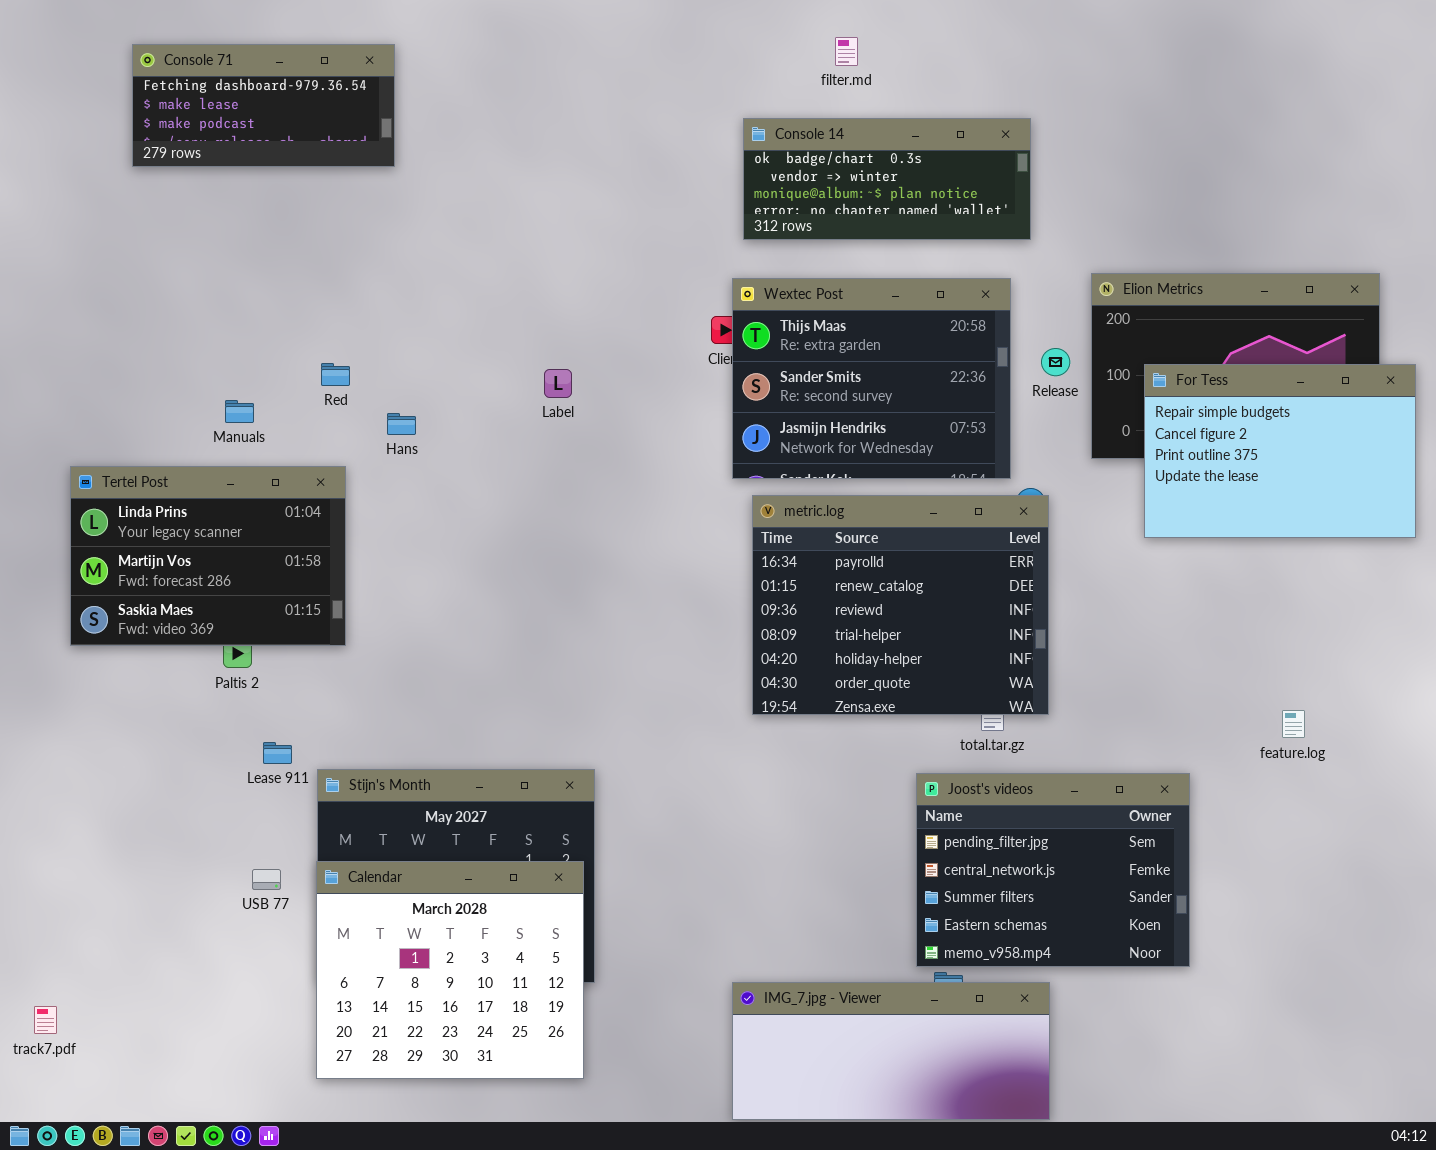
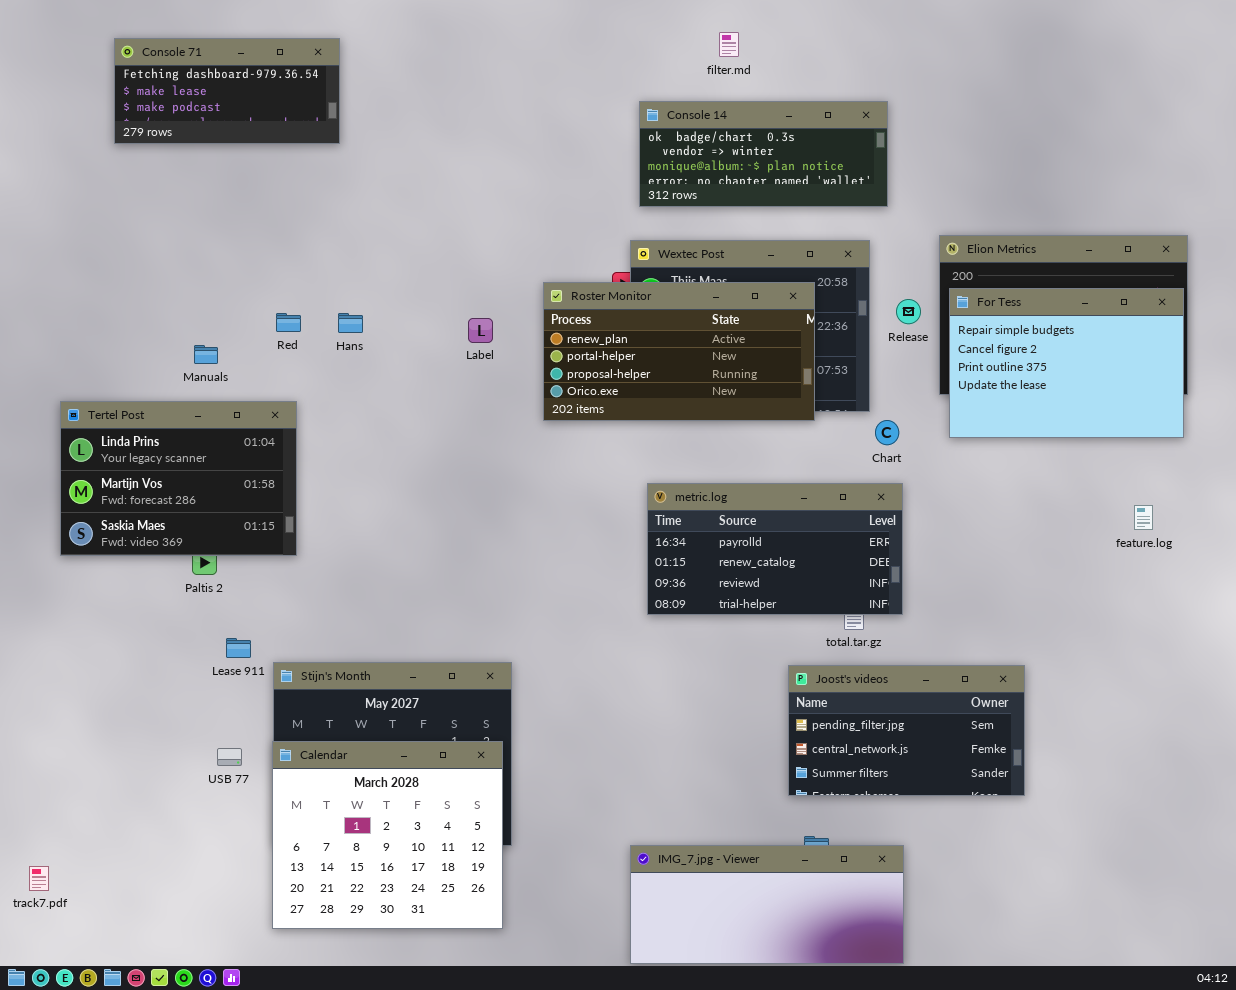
Roster Monitor: none -> [543,282,815,421], opened
For Tess: [1144,364,1416,538] -> [949,288,1184,438], moved
Hans: [387,413,416,435] -> [338,313,363,333], moved
metric.log: [752,495,1049,715] -> [647,483,903,615], resized
feature.log: [1282,710,1305,738] -> [1134,505,1153,530], moved
Joost's videos: [916,773,1190,967] -> [788,665,1025,796], resized

